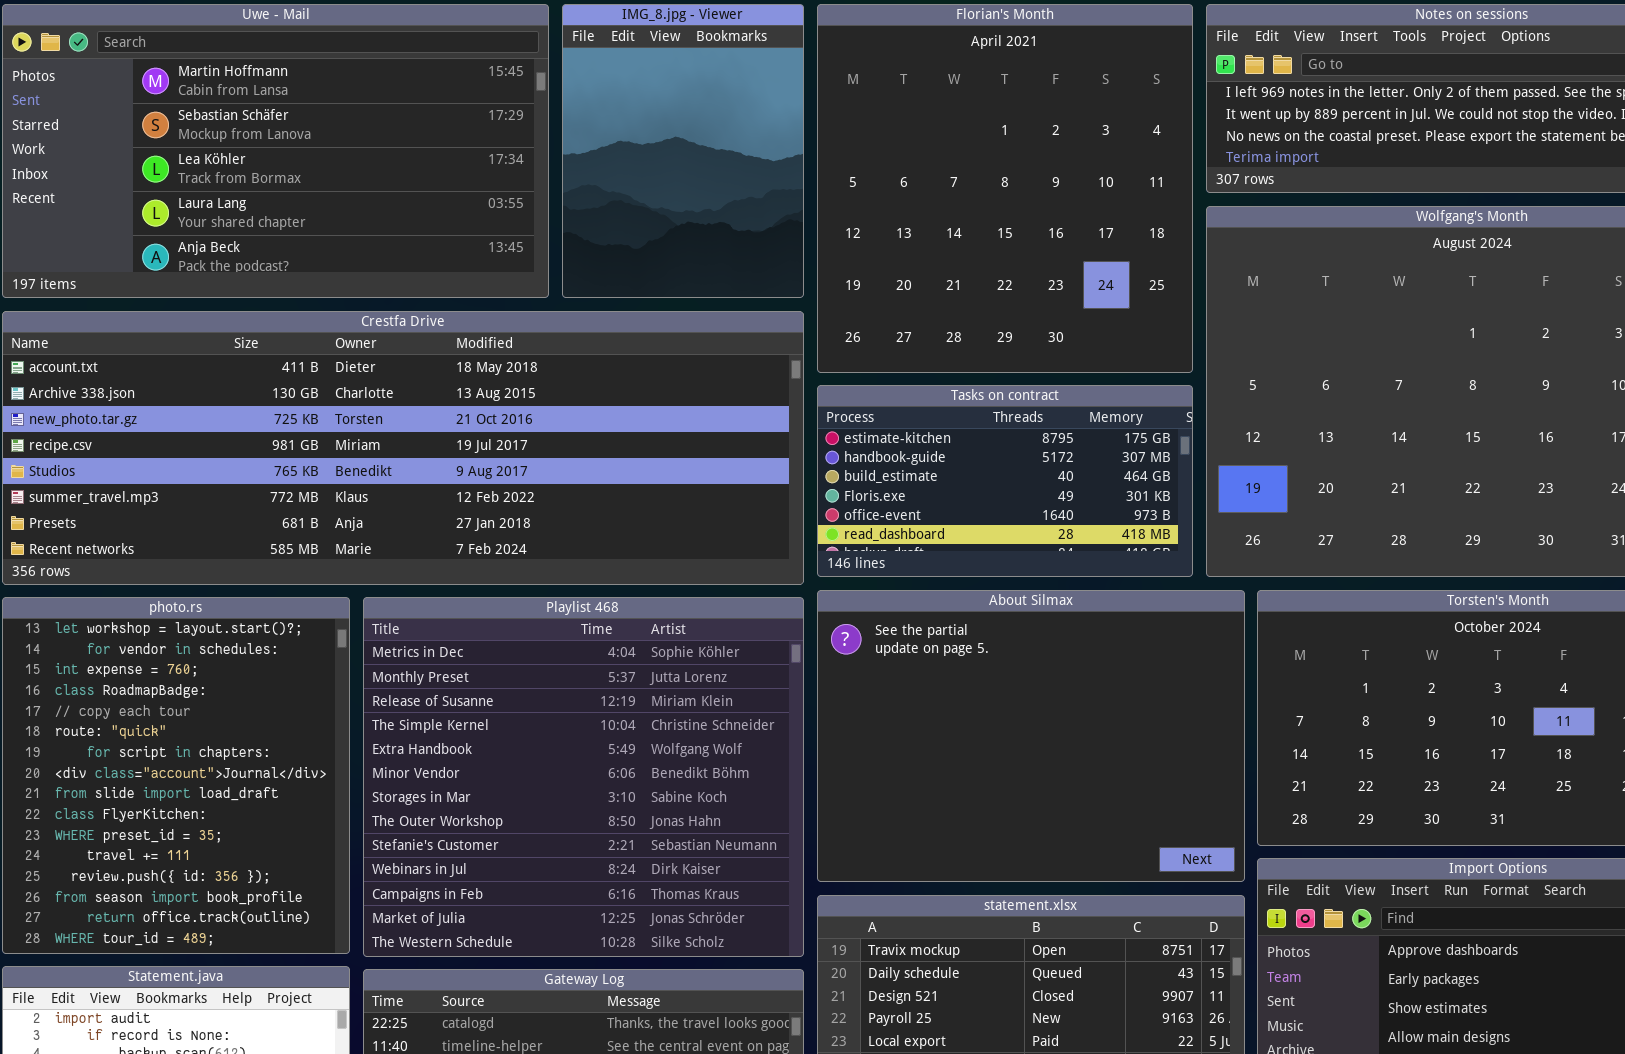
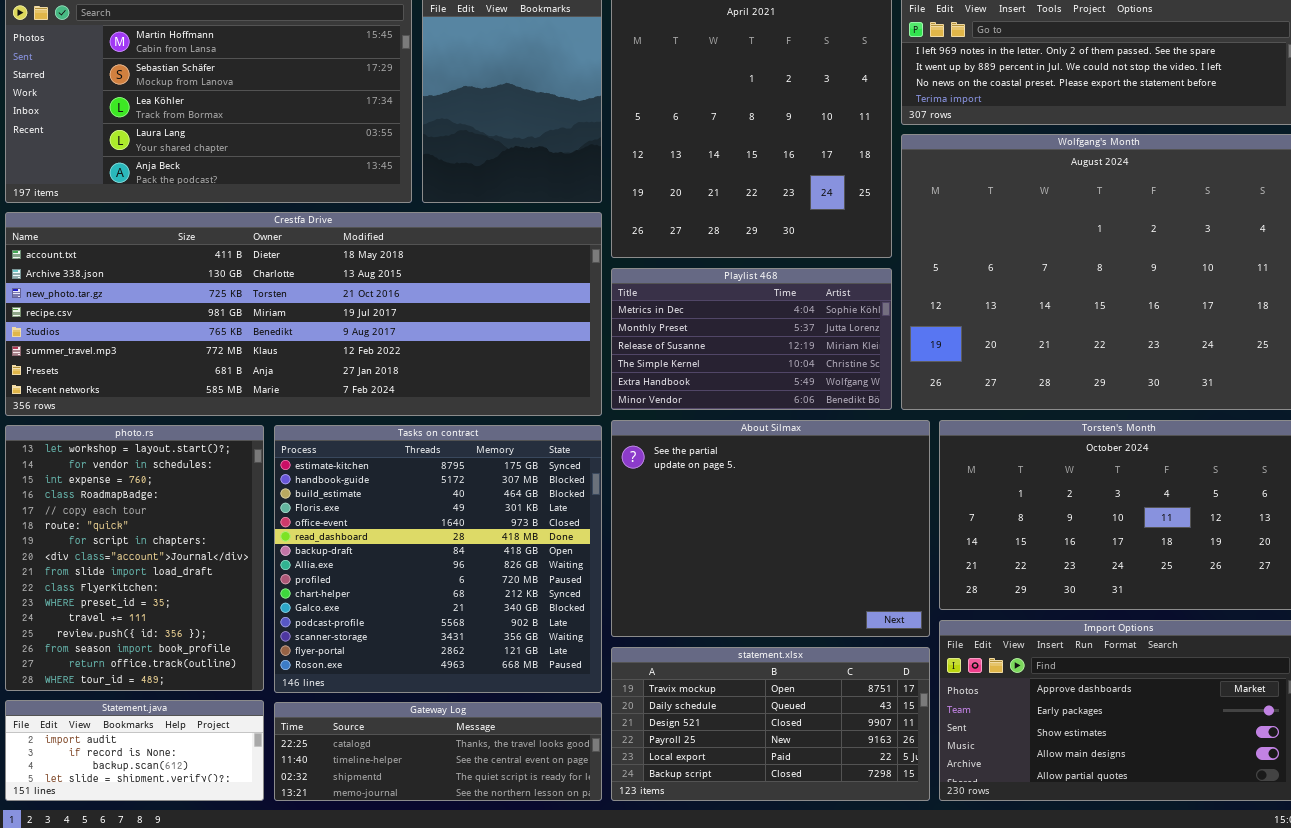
Tasks on contract: [817,385,1193,577] -> [274,425,602,693], moved, resized
Playlist 468: [363,597,804,957] -> [611,268,892,410], moved, resized

